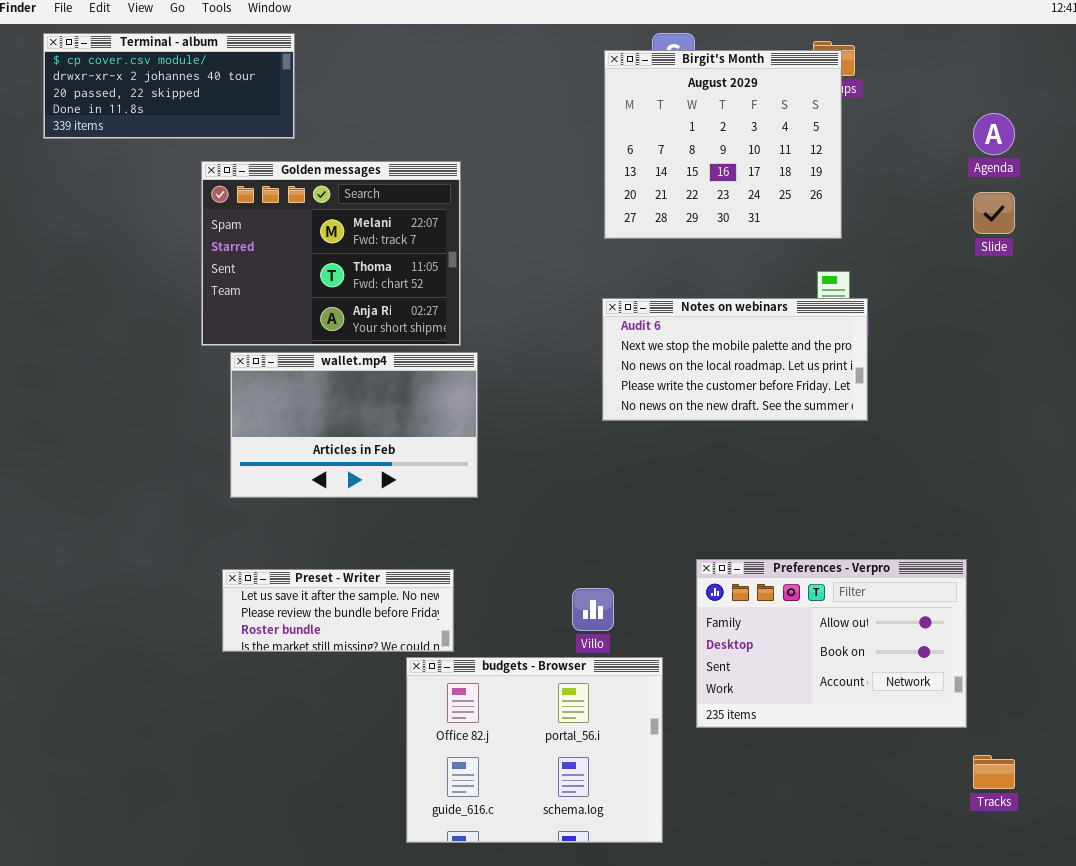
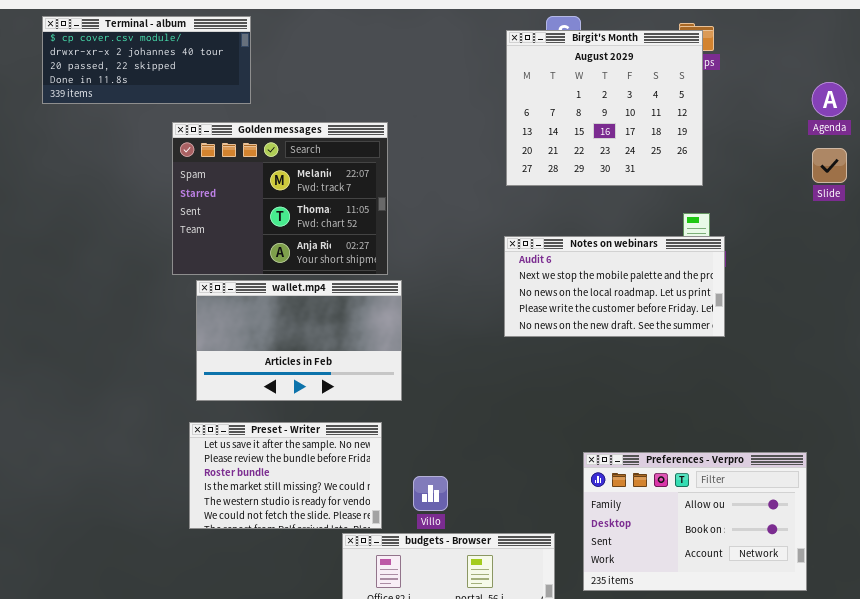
Preset - Writer: [222,569,454,652] -> [189,422,382,529], resized
Villo: [572,588,614,631] -> [413,476,448,511], moved

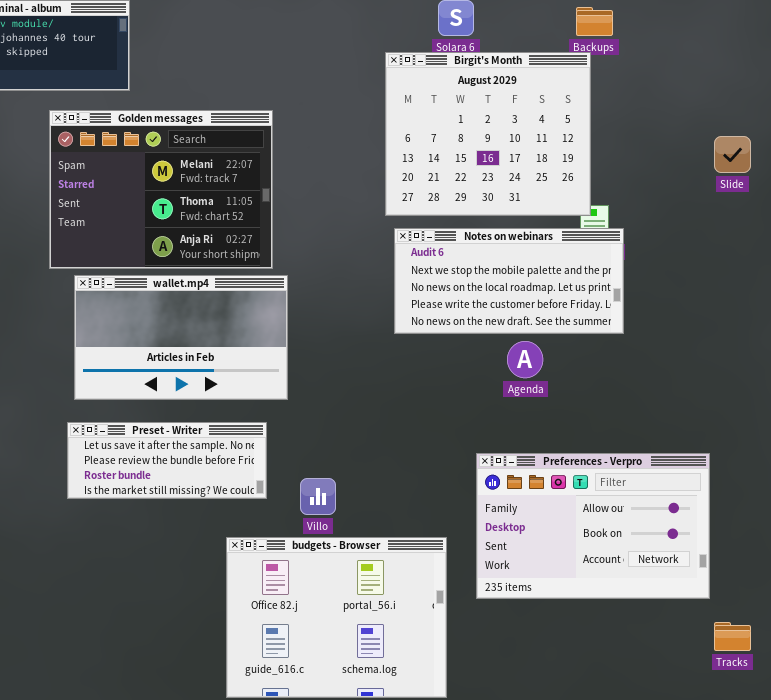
Birgit's Month: [506,30,703,186] -> [385,52,591,216], moved
Agenda: [812,82,847,117] -> [507,341,543,378], moved
Preset - Writer: [189,422,382,529] -> [67,422,267,499], resized

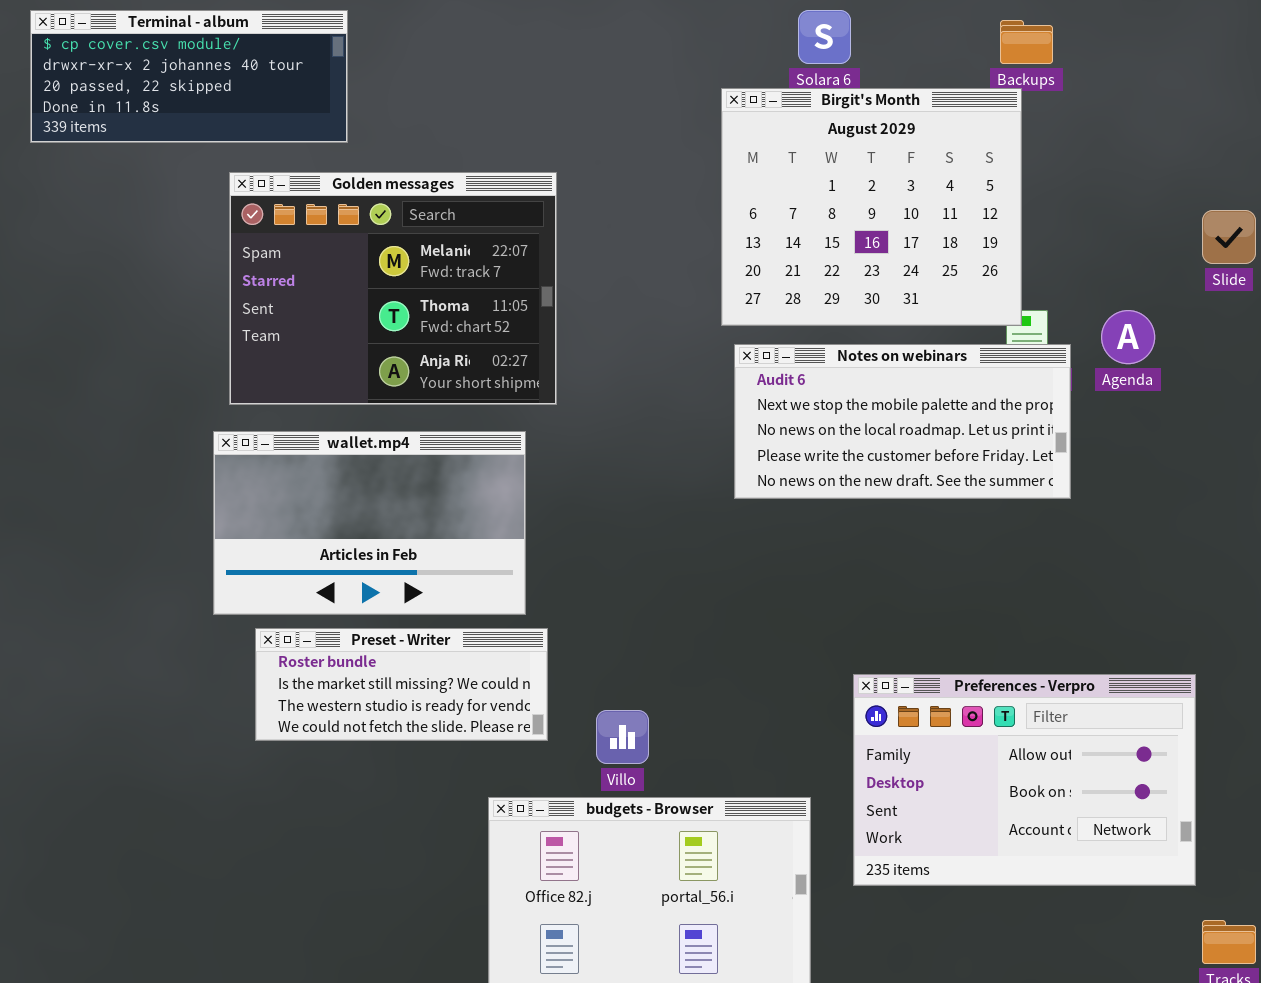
wallet.mp4: [74,275,288,400] -> [213,431,526,615], moved
Agenda: [507,341,543,378] -> [1101,310,1155,364], moved
Preset - Writer: [67,422,267,499] -> [255,628,548,741], scrolled down 2 rows

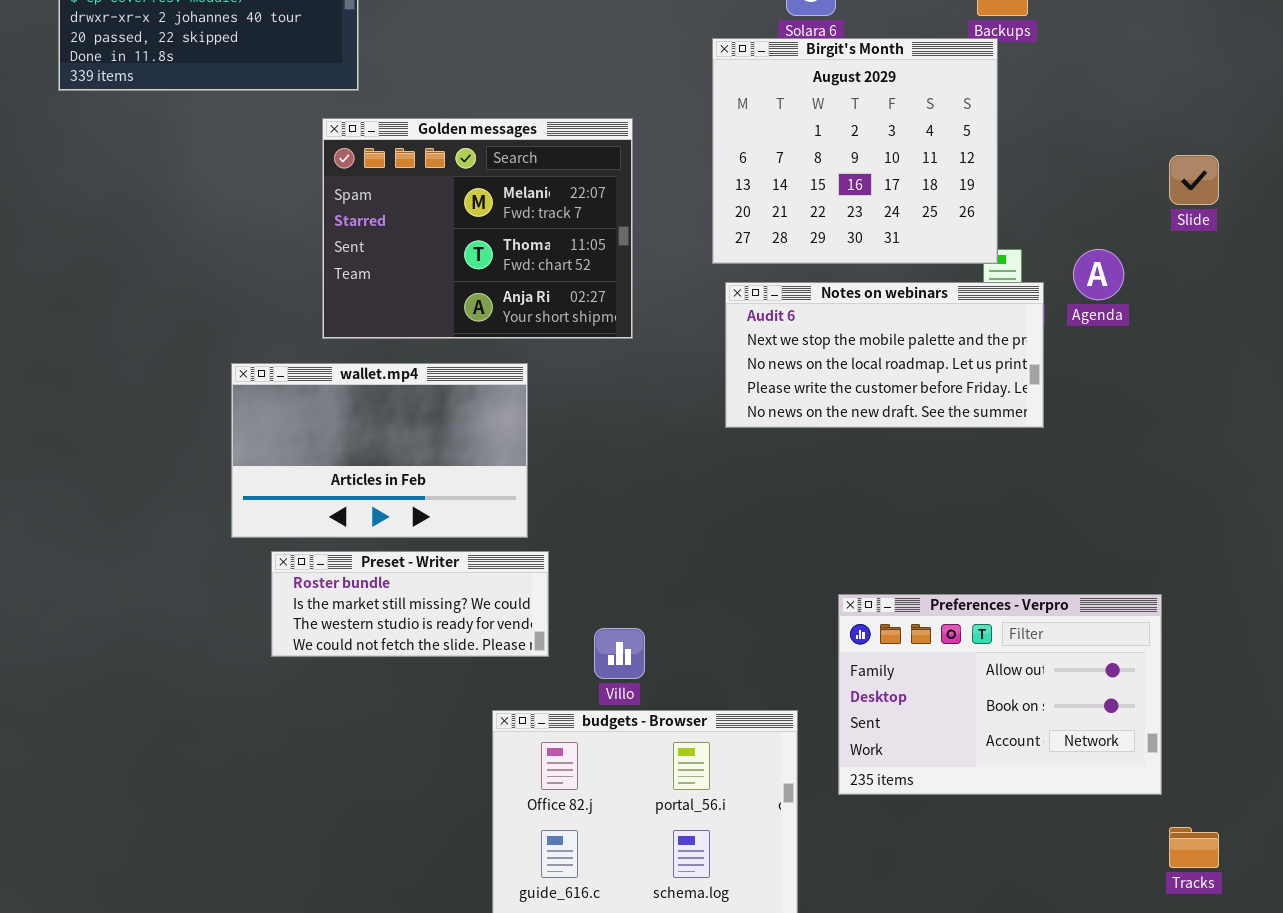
Golden messages: [229,172,557,405] -> [322,118,633,339], moved

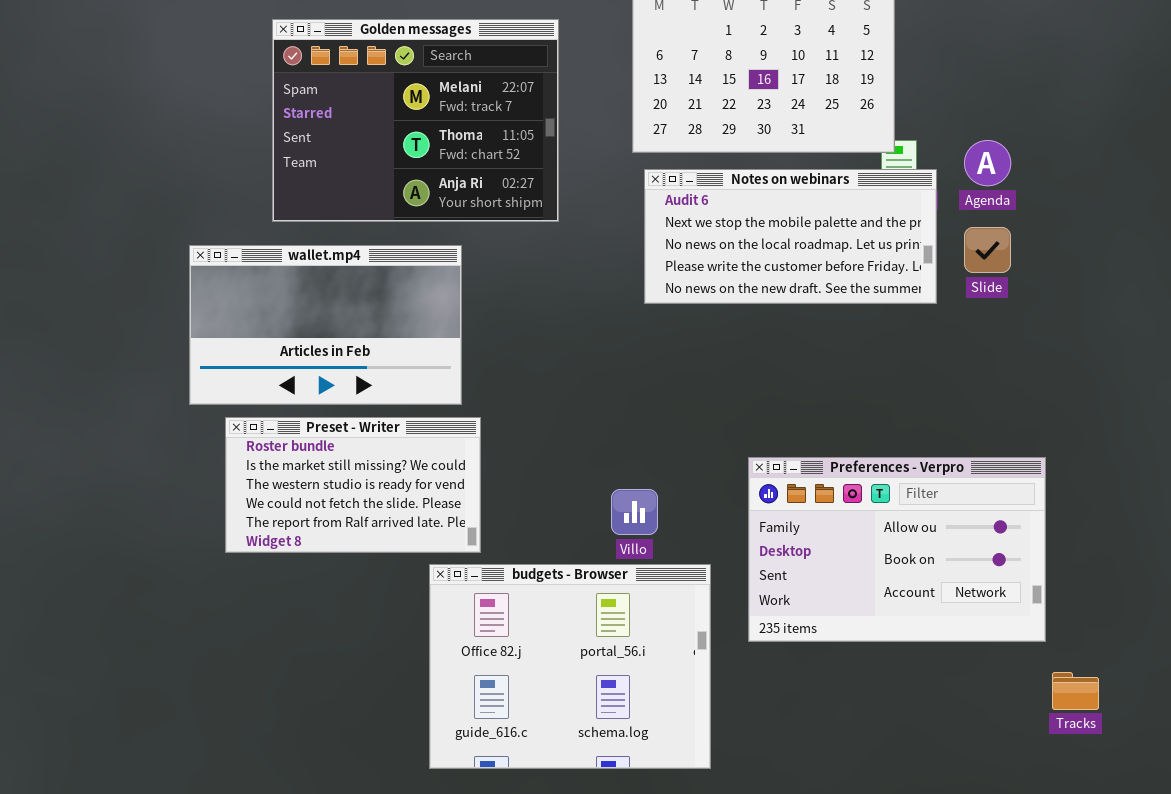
Slide: [1169,155,1219,205] -> [964,227,1011,273], moved
Preset - Writer: [271,551,549,657] -> [225,417,481,553], resized
Villo: [594,628,645,679] -> [611,489,658,535], moved

